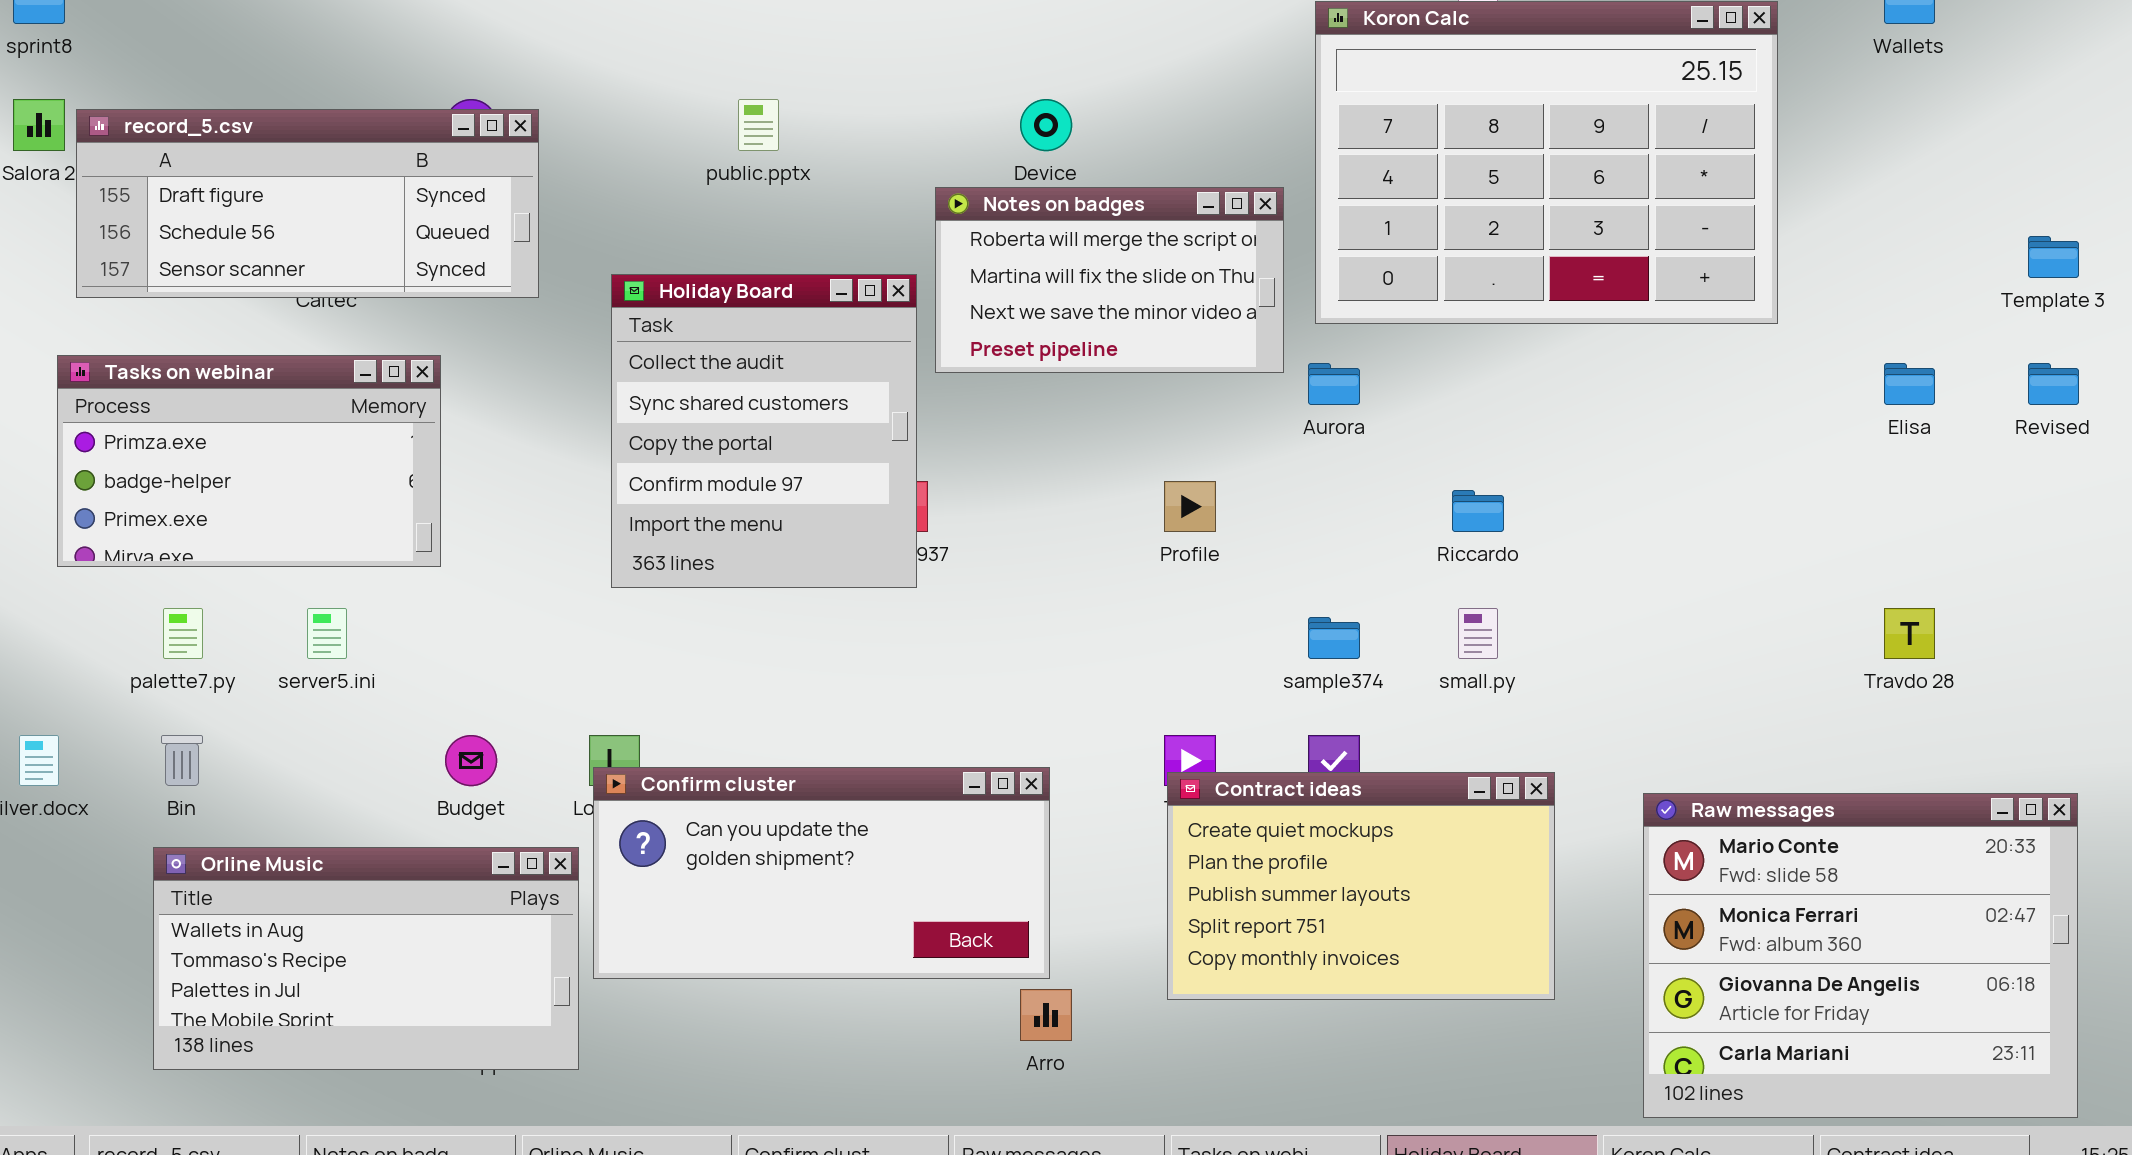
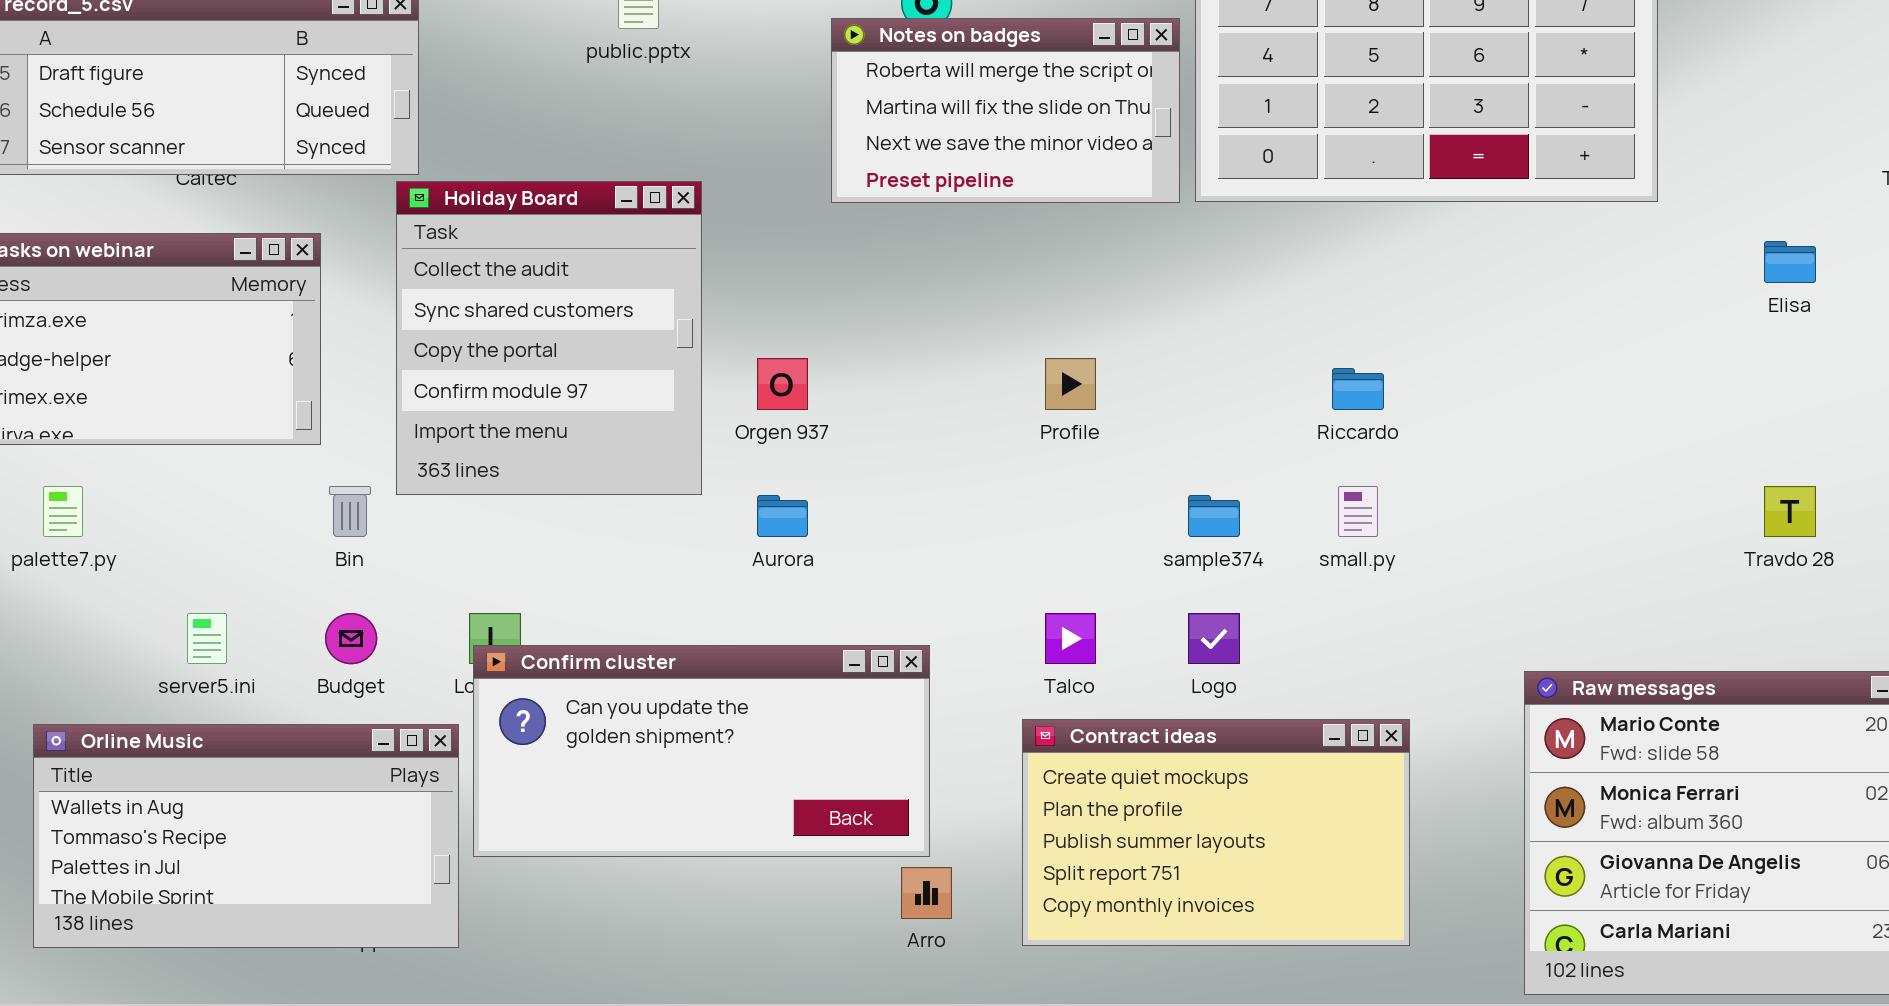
Notes on badges: [935,187,1284,373] -> [831,18,1180,203], moved
Holiday Board: [611,274,917,588] -> [396,181,702,495], moved
Aurora: [1308,363,1360,405] -> [757,495,808,537], moved
server5.ini: [307,608,347,659] -> [187,613,227,664], moved
Bin: [161,735,203,786] -> [329,486,371,537], moved
Contract ideas: [1167,772,1555,1000] -> [1022,719,1410,946], moved

